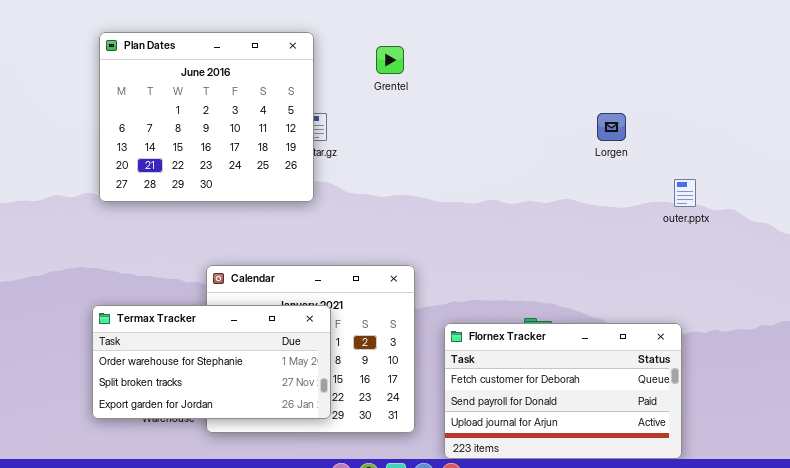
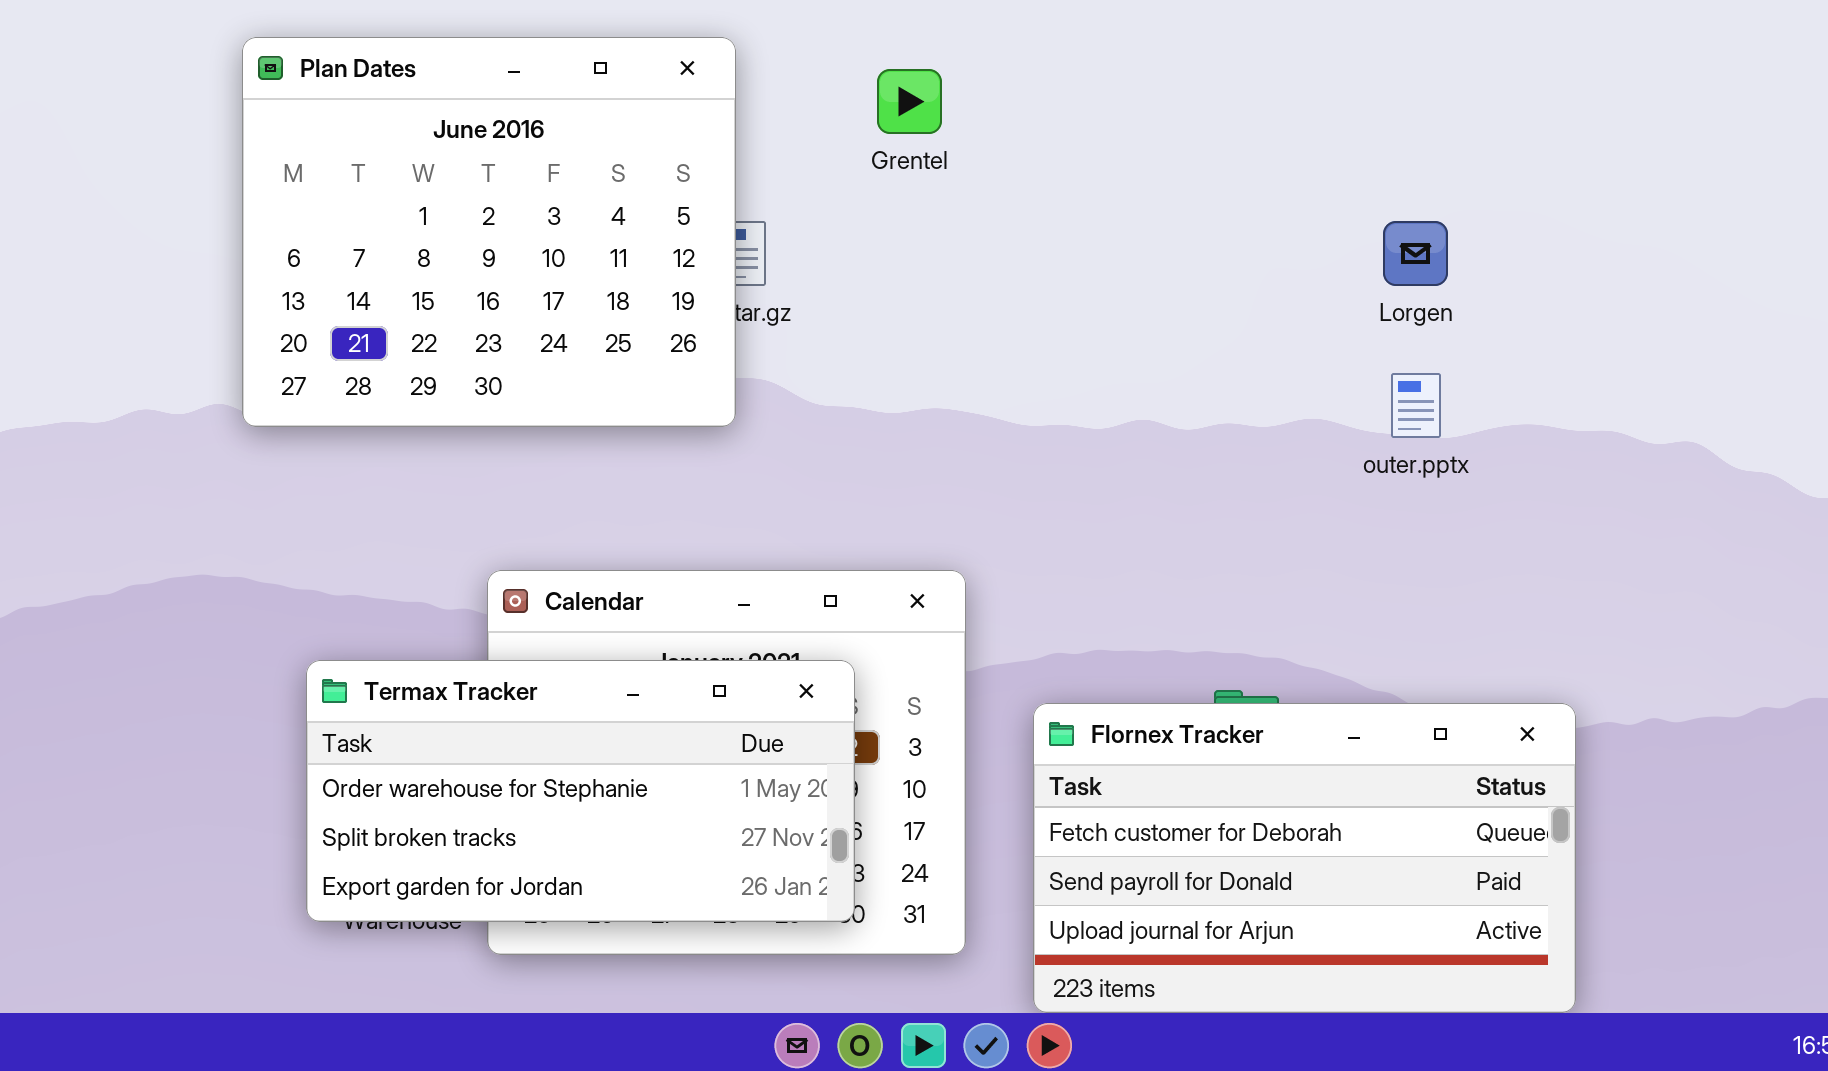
outer.pptx: [674,179,696,207] -> [1391,373,1441,438], moved
Termax Tracker: [92,305,331,419] -> [306,660,855,922], moved

